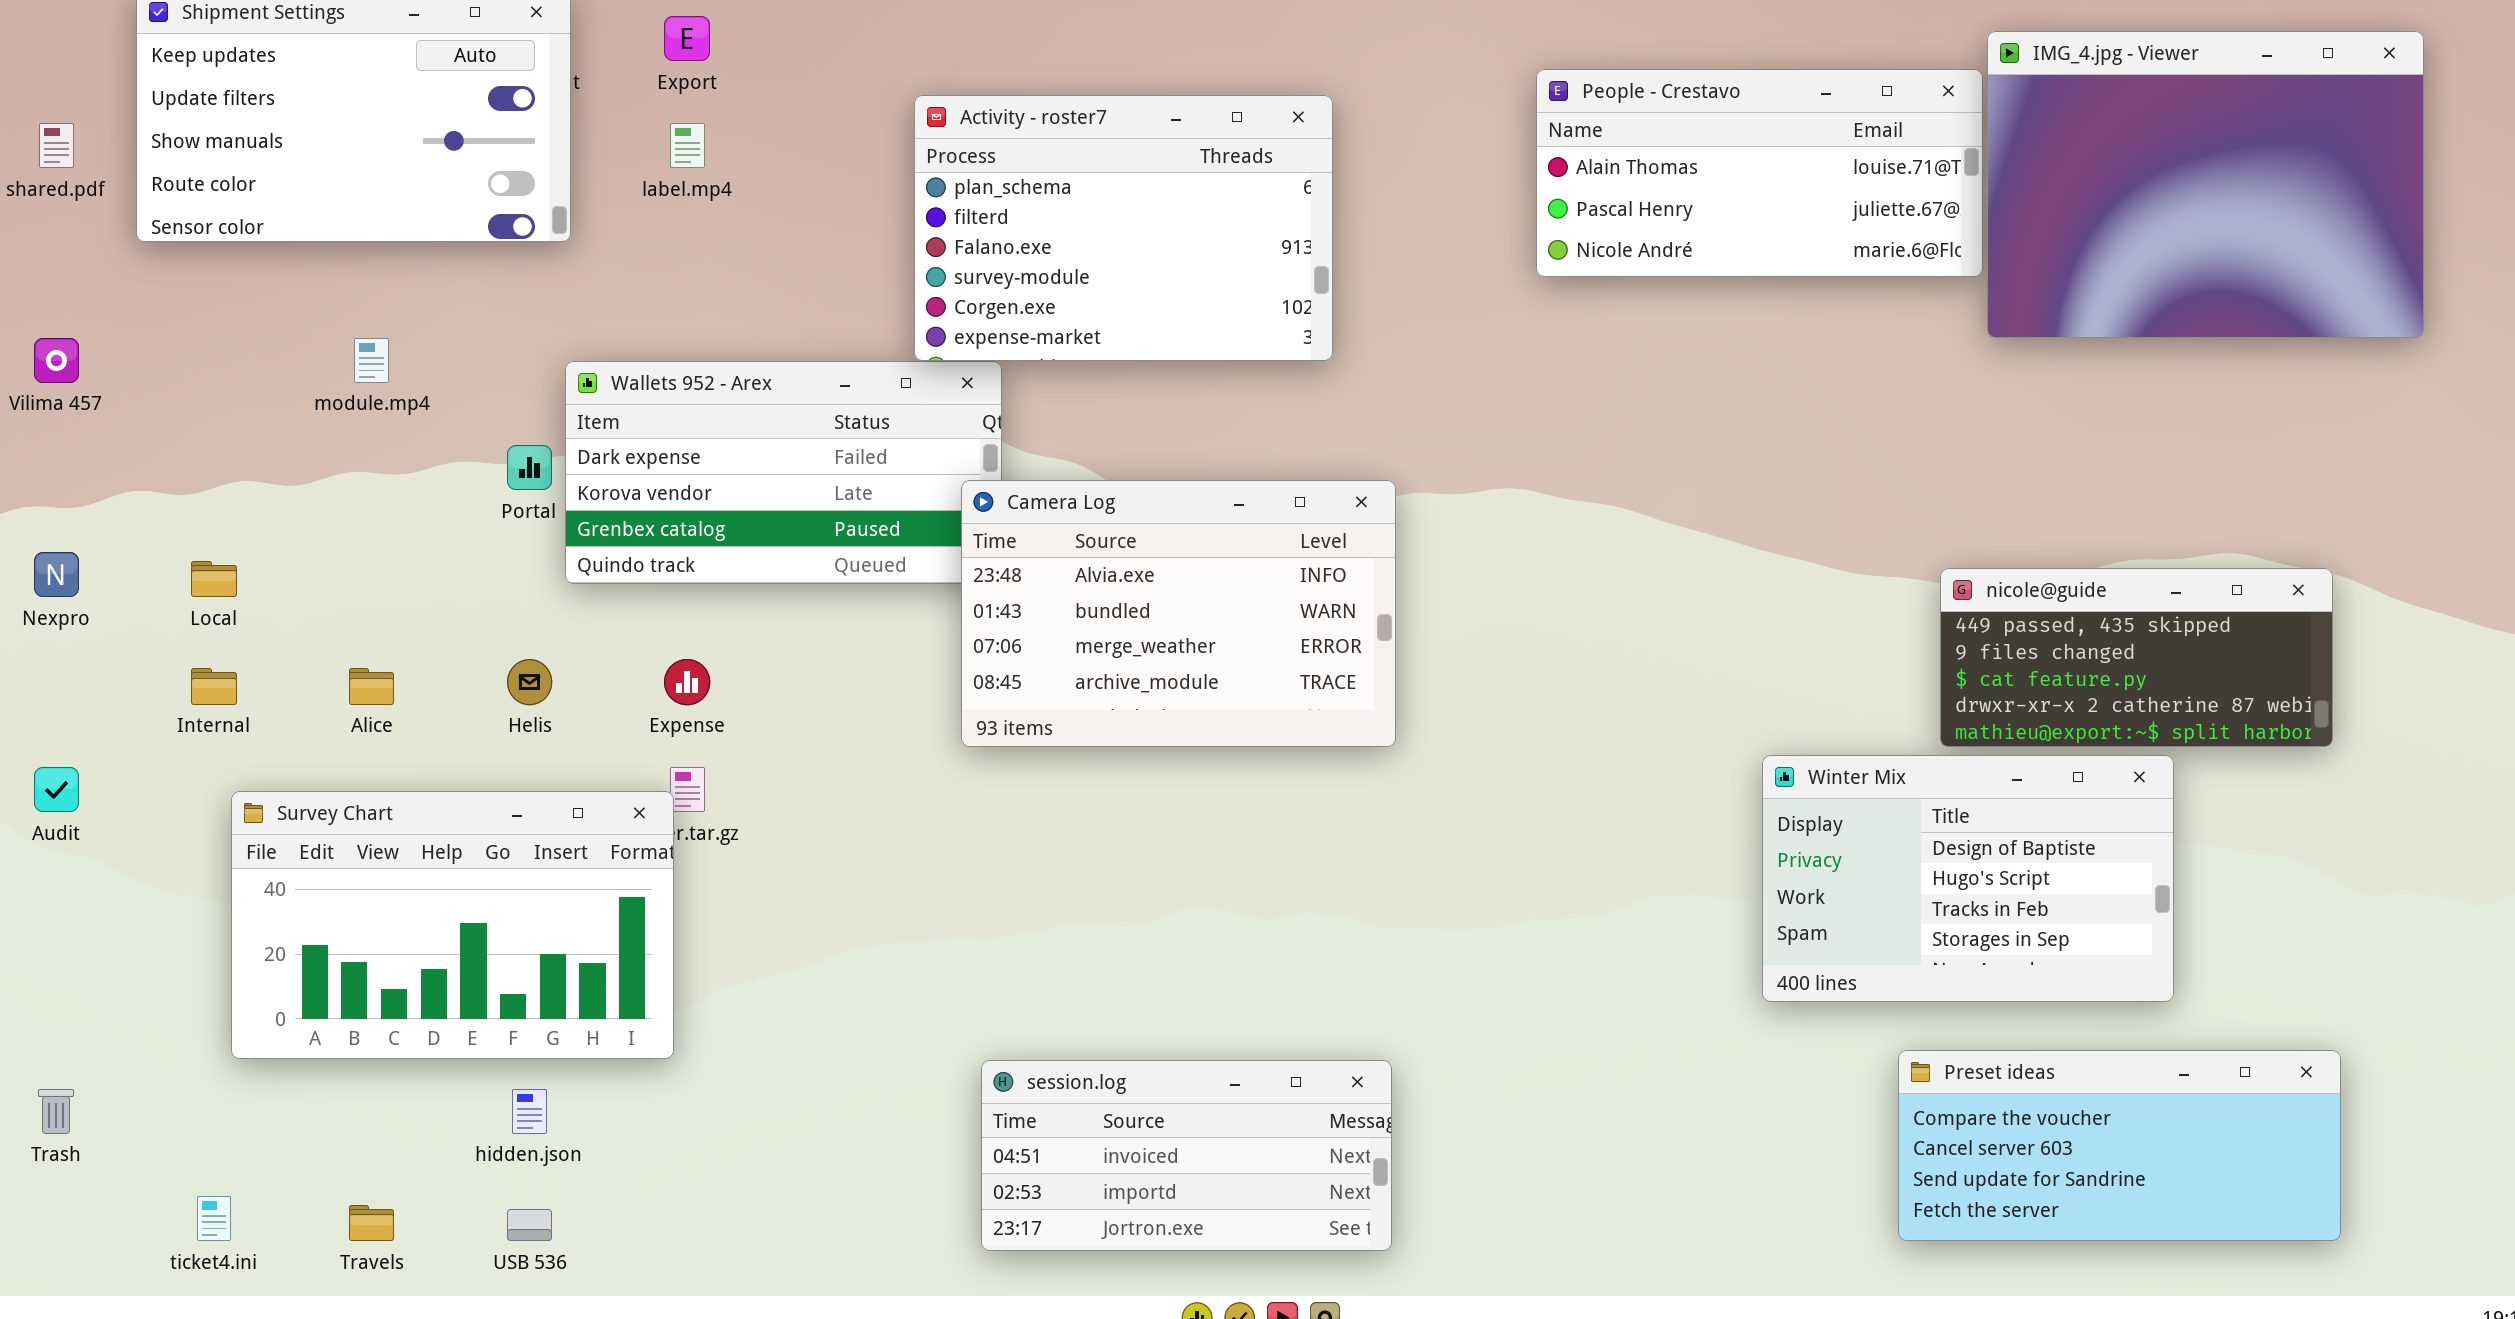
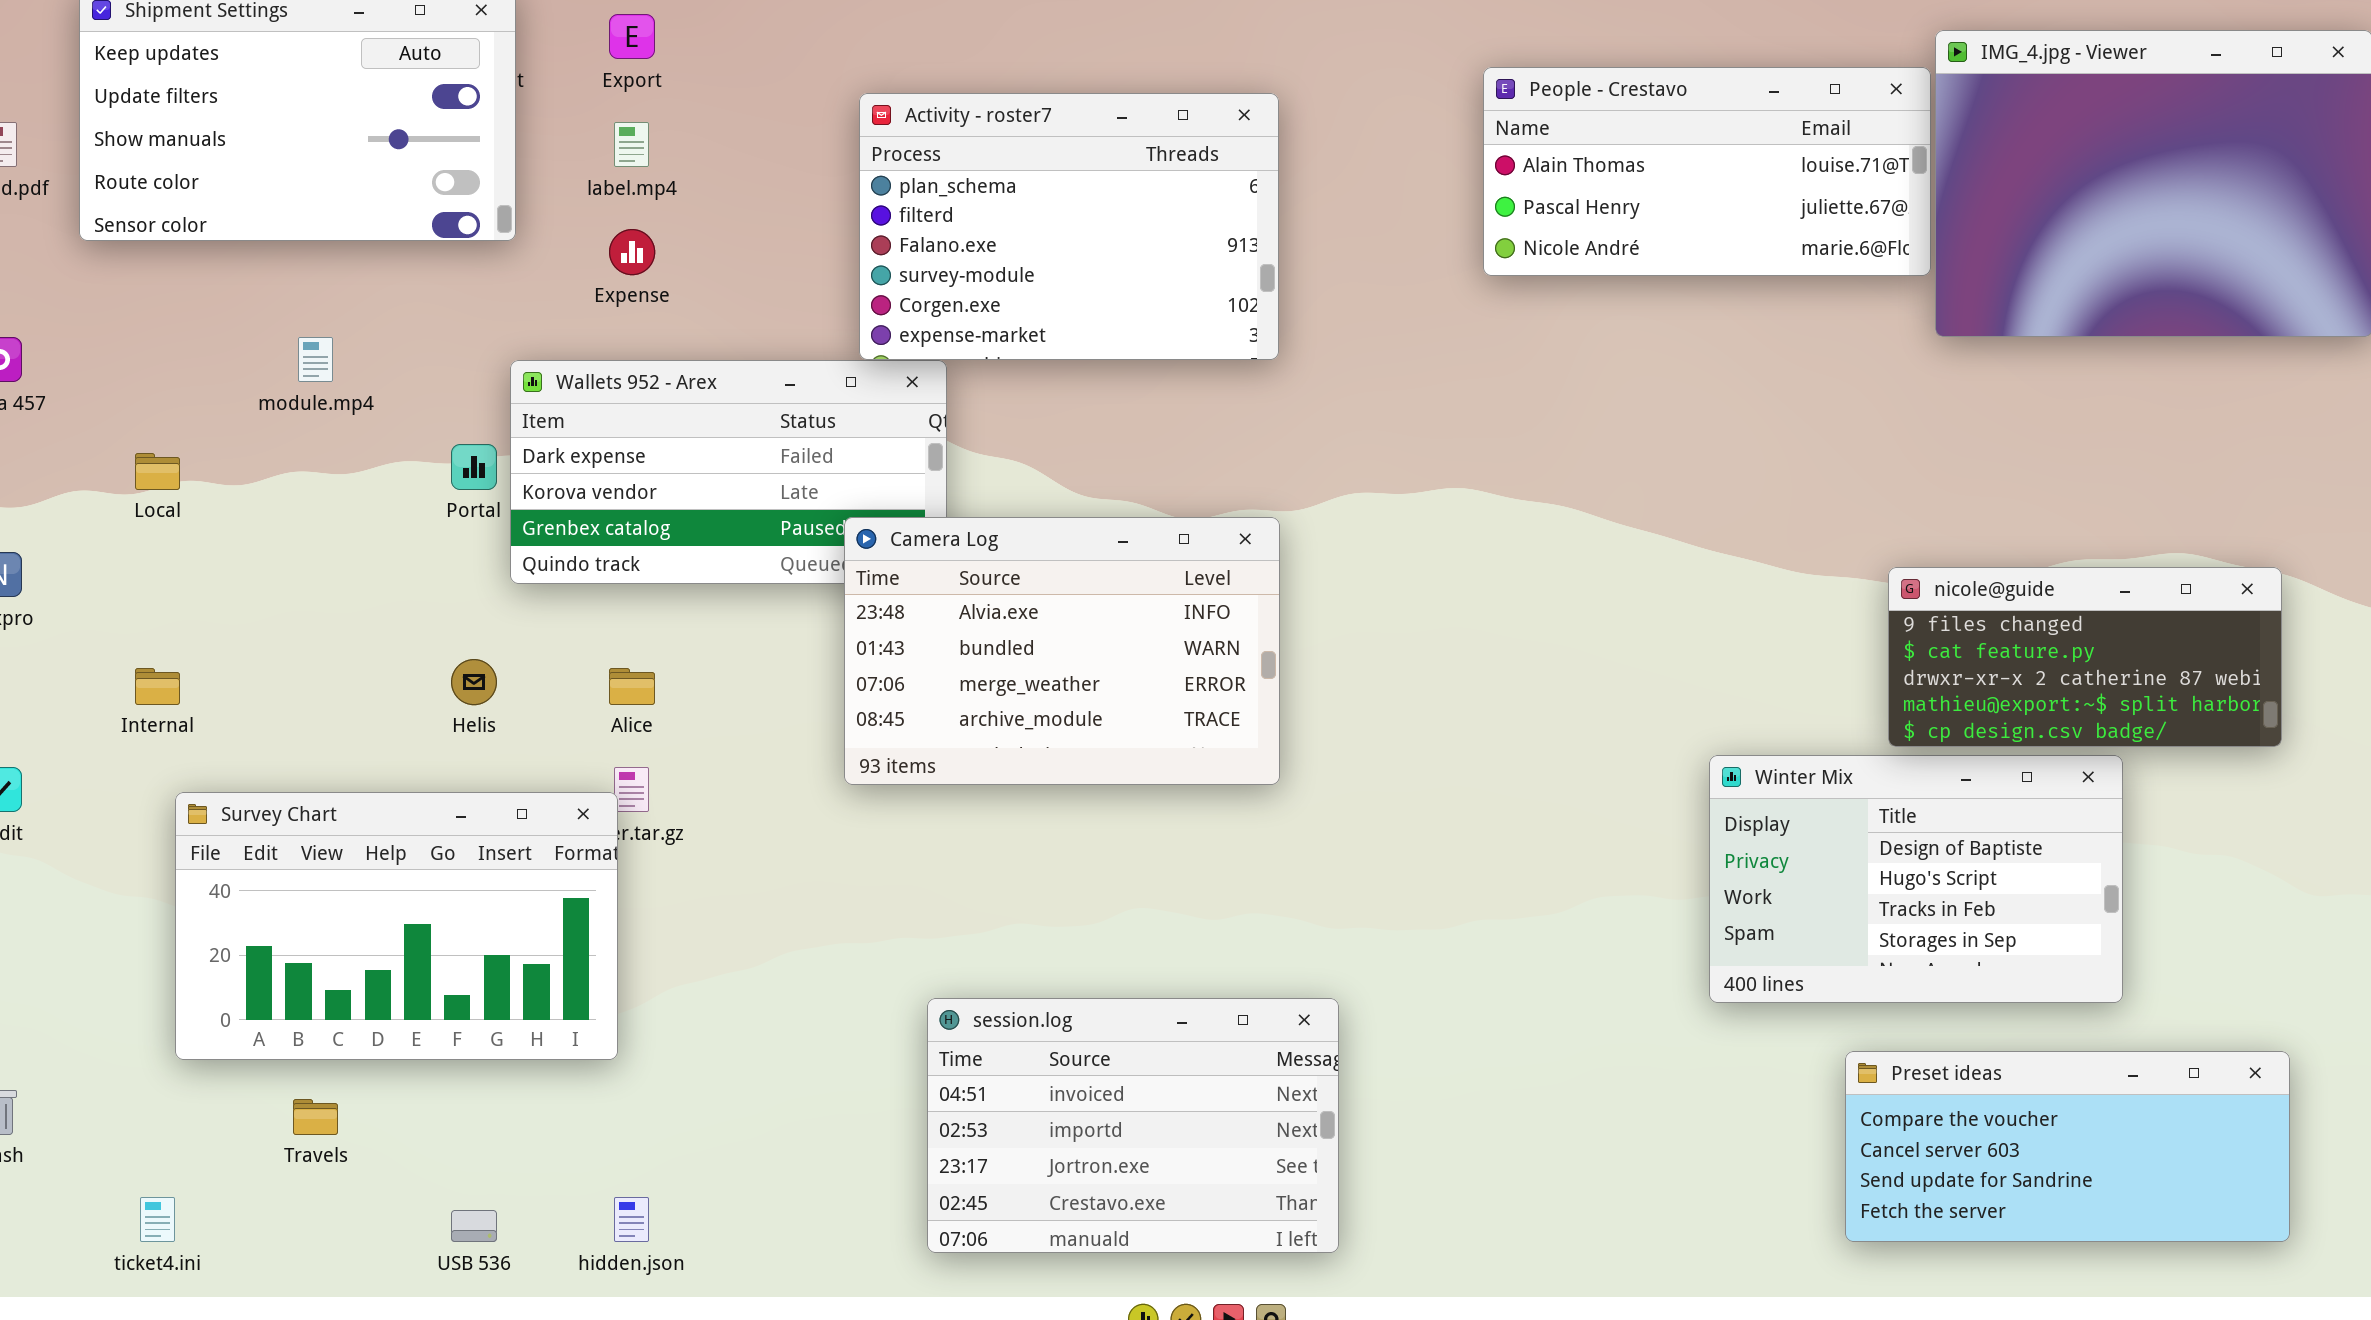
Camera Log: [961,480,1396,747] -> [844,517,1280,785], moved
Local: [191,561,237,597] -> [135,453,180,490], moved
nicole@guide: [1940,568,2333,747] -> [1888,567,2282,747], scrolled down 1 row
Expense: [664,659,710,705] -> [609,229,655,275], moved
Alice: [349,668,394,705] -> [609,668,655,705], moved
session.log: [981,1060,1392,1251] -> [927,998,1339,1253], resized
hidden.json: [512,1089,547,1134] -> [614,1197,649,1242], moved
Travels: [349,1205,394,1241] -> [293,1099,338,1135], moved

